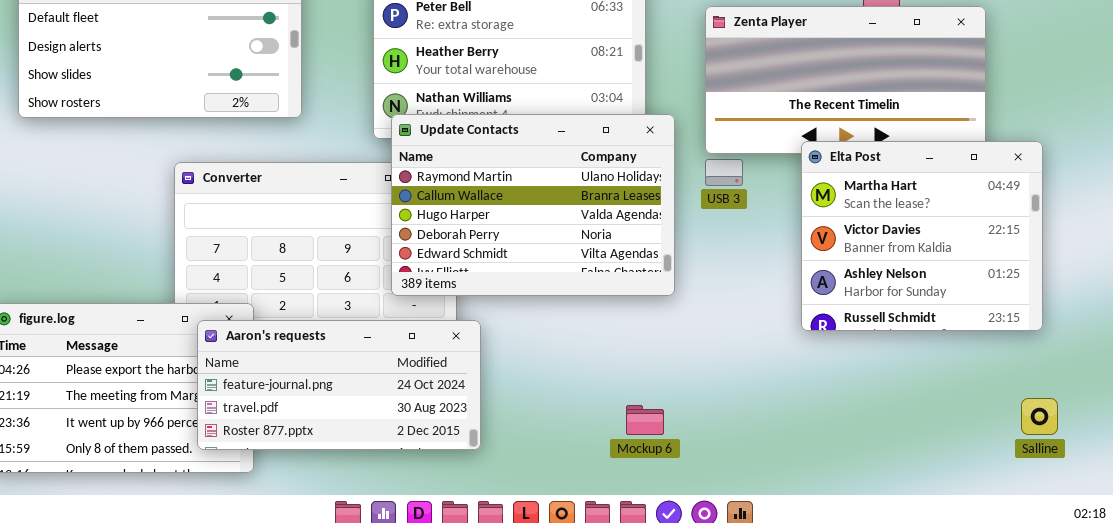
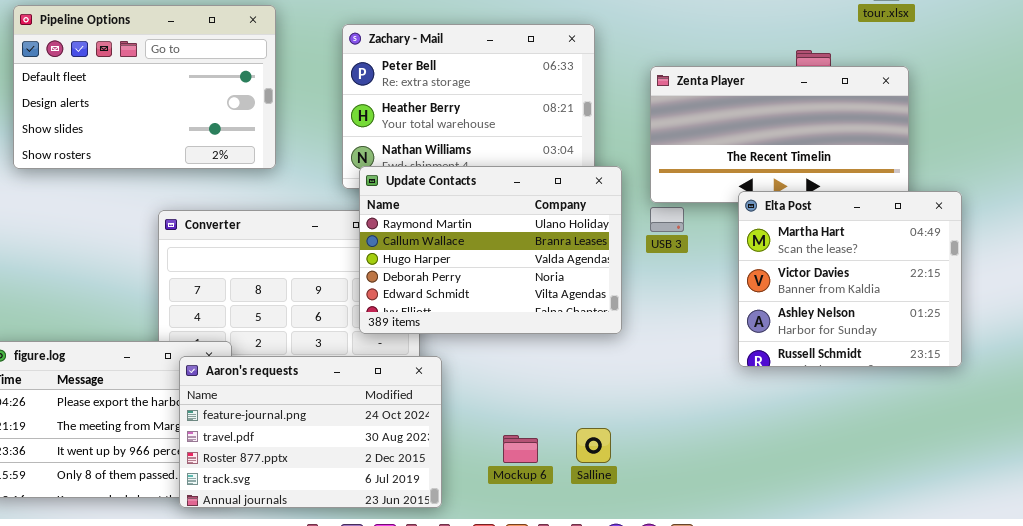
Aaron's requests: [197,320,481,450] -> [179,356,442,508], resized
Salline: [1021,398,1058,435] -> [576,428,611,463], moved
Mockup 6: [626,405,664,435] -> [503,435,538,463], moved

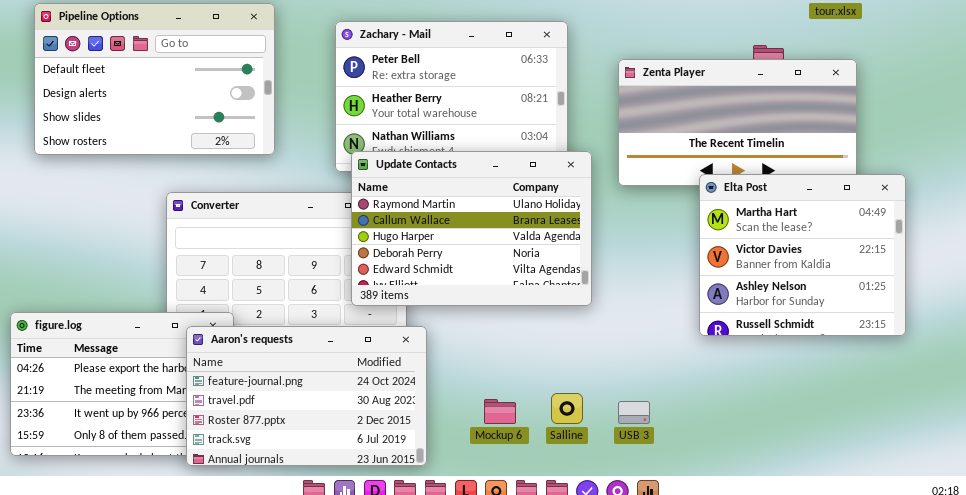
USB 3: [650,207,684,232] -> [618,401,650,424], moved

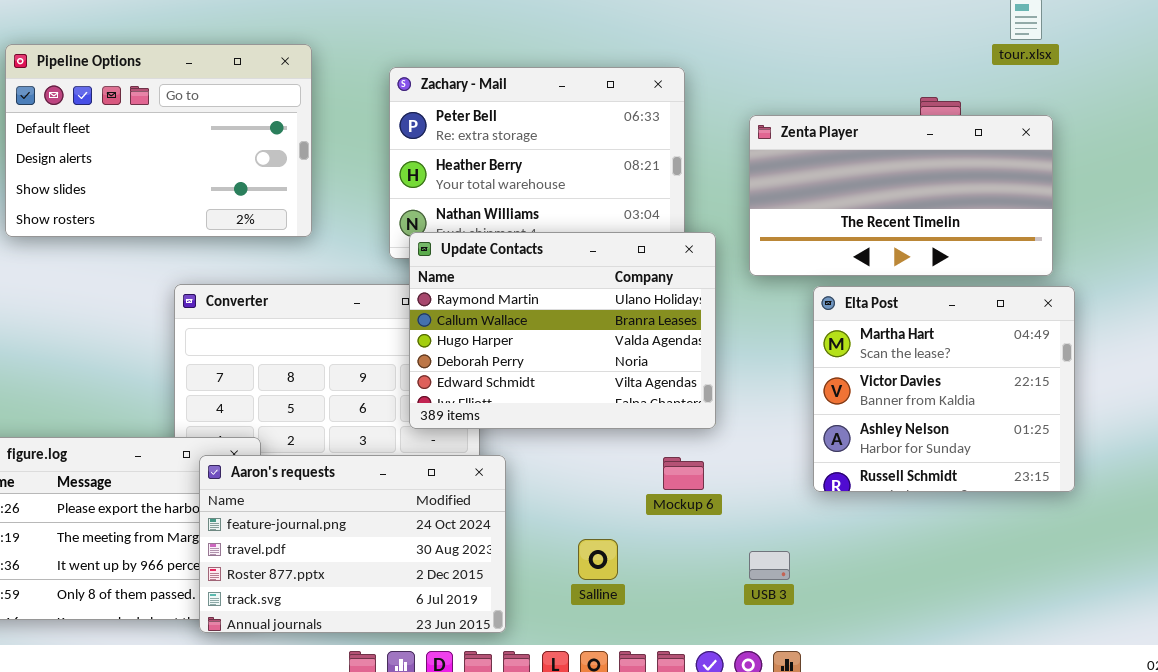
Elta Post: [699,174,906,336] -> [813,286,1075,492], moved
Salline: [551,393,583,424] -> [578,539,618,580], moved
Mockup 6: [484,399,516,424] -> [663,457,704,490], moved

